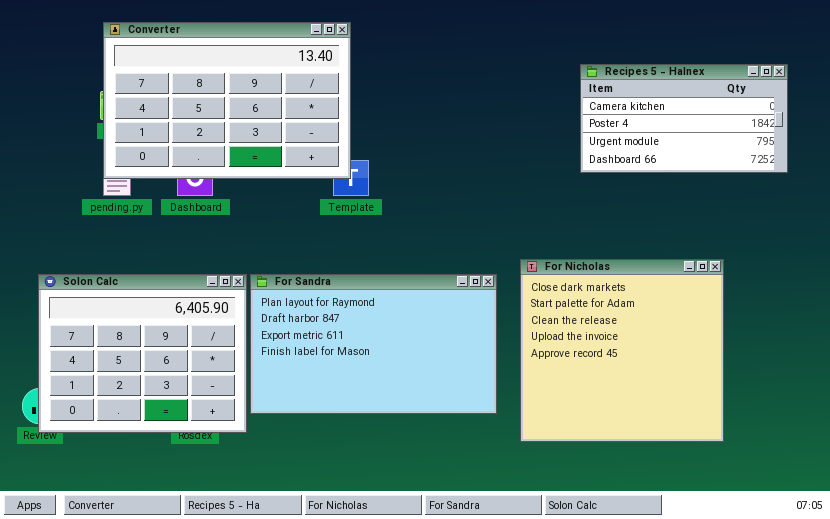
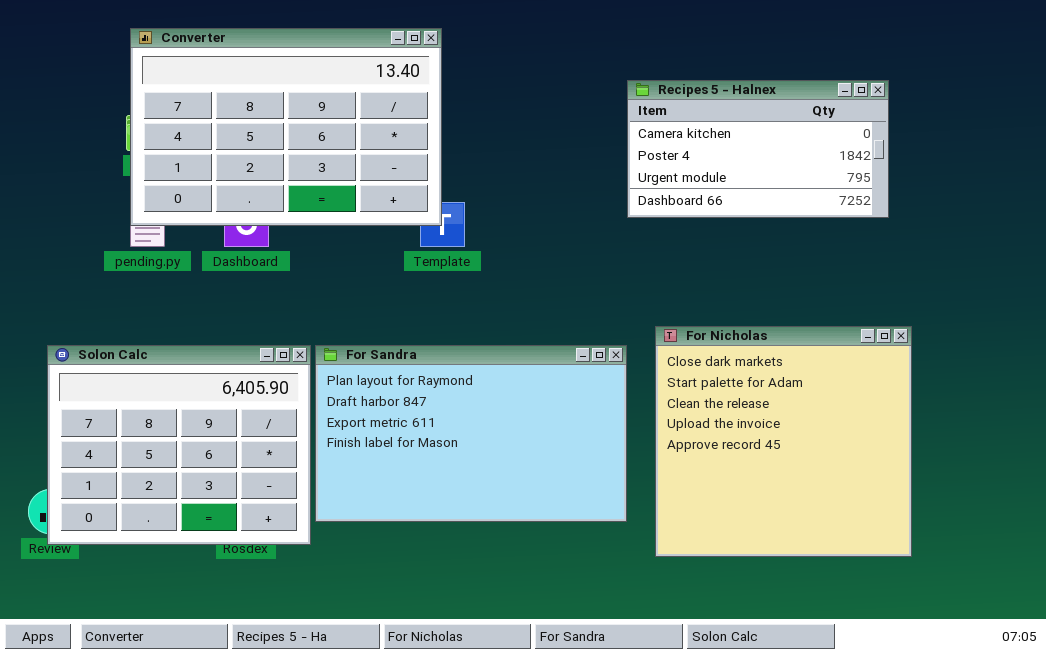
Recipes 5 - Halnex: [580,64,788,173] -> [627,80,889,218], moved

